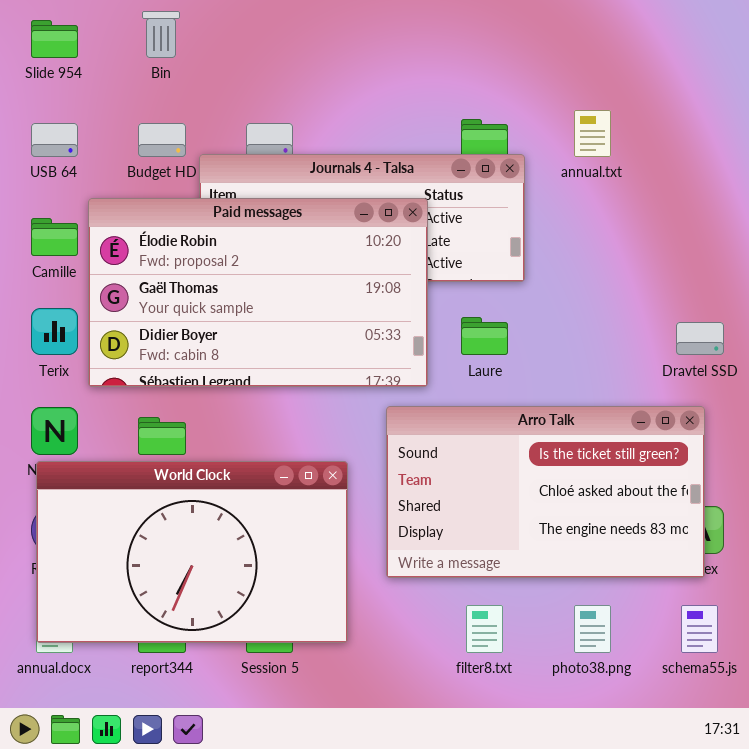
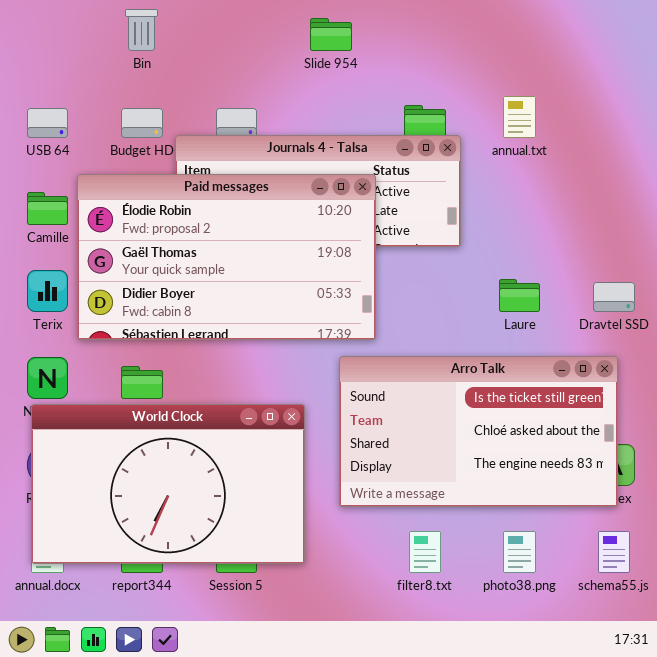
Slide 954: [31,20,78,58] -> [310,18,352,51], moved
Laure: [461,317,508,355] -> [499,279,540,312], moved

